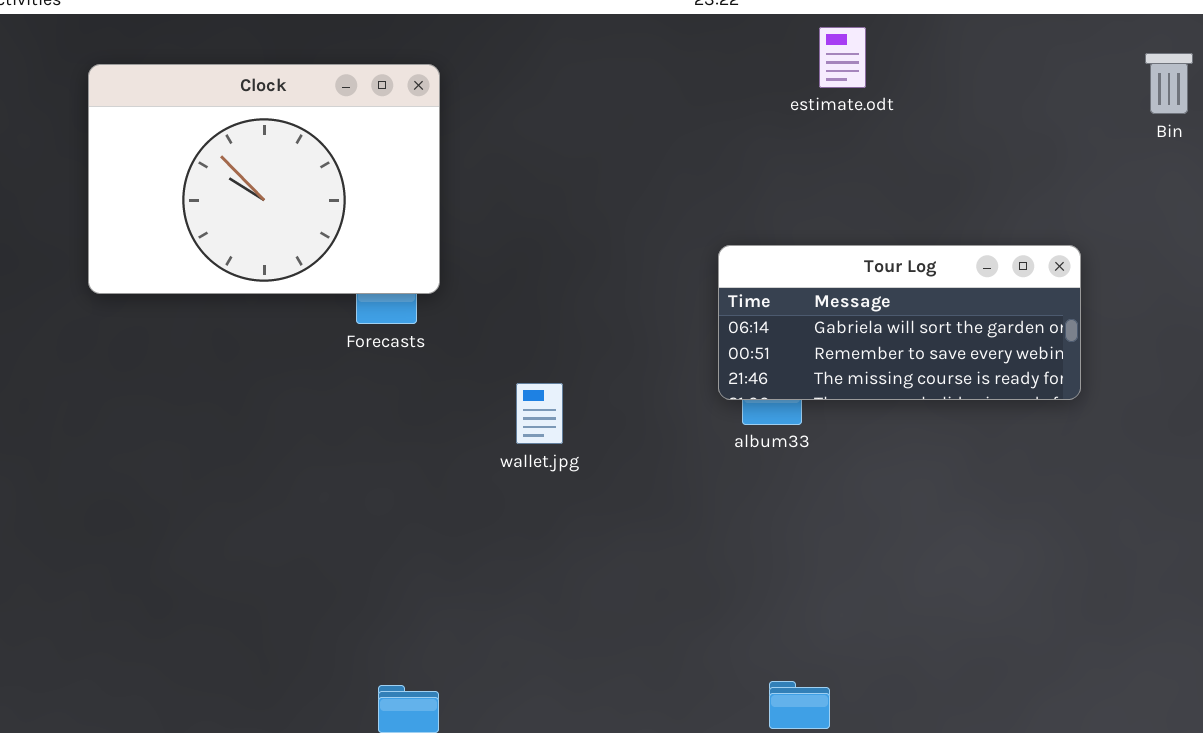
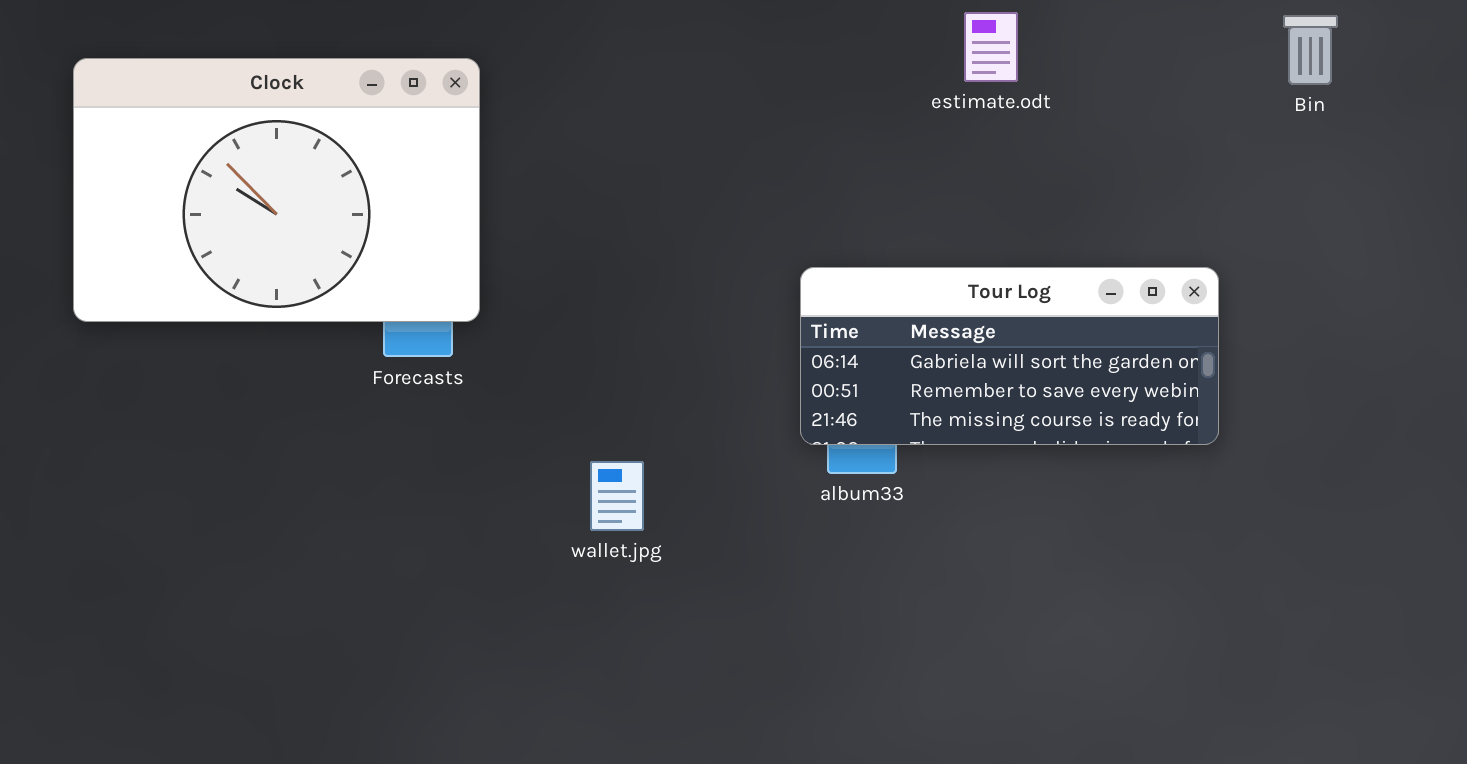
estimate.odt: [819,27,866,88] -> [964,12,1018,82], moved
Bin: [1145,53,1193,114] -> [1283,15,1338,85], moved
wallet.jpg: [516,383,563,444] -> [590,461,644,531], moved

